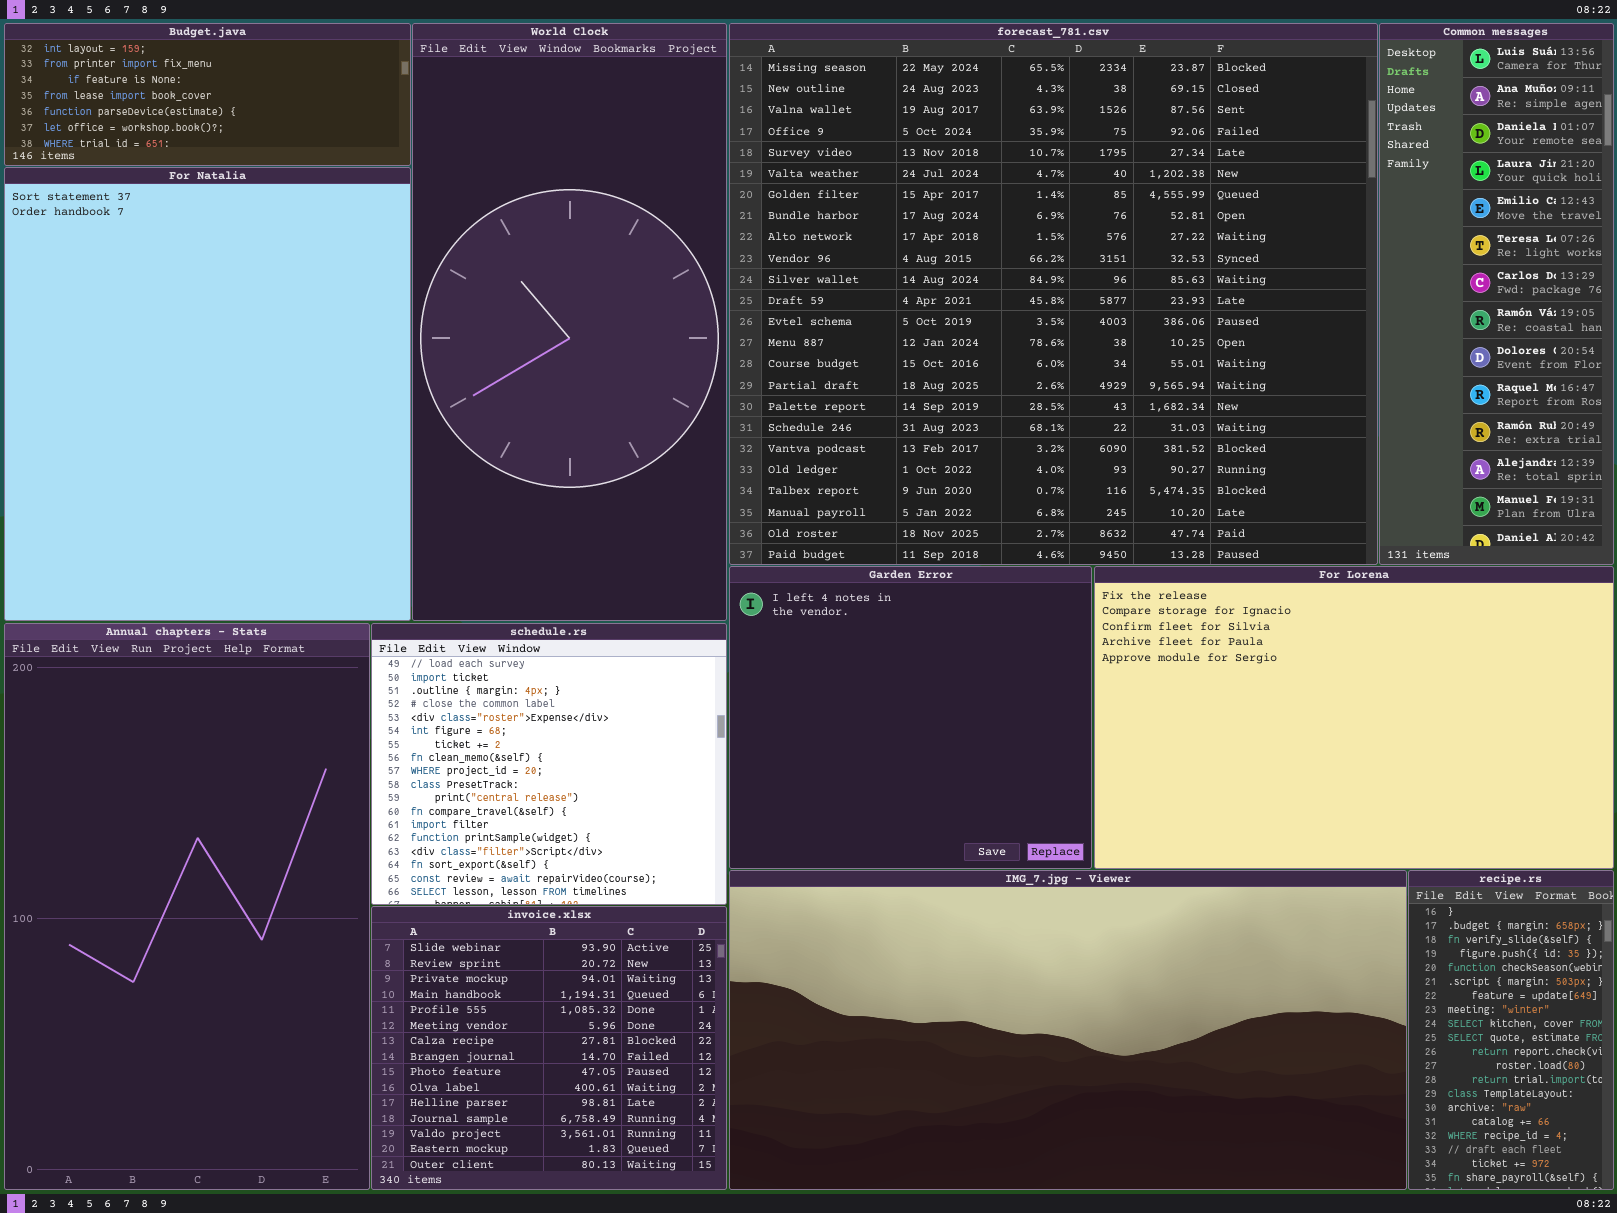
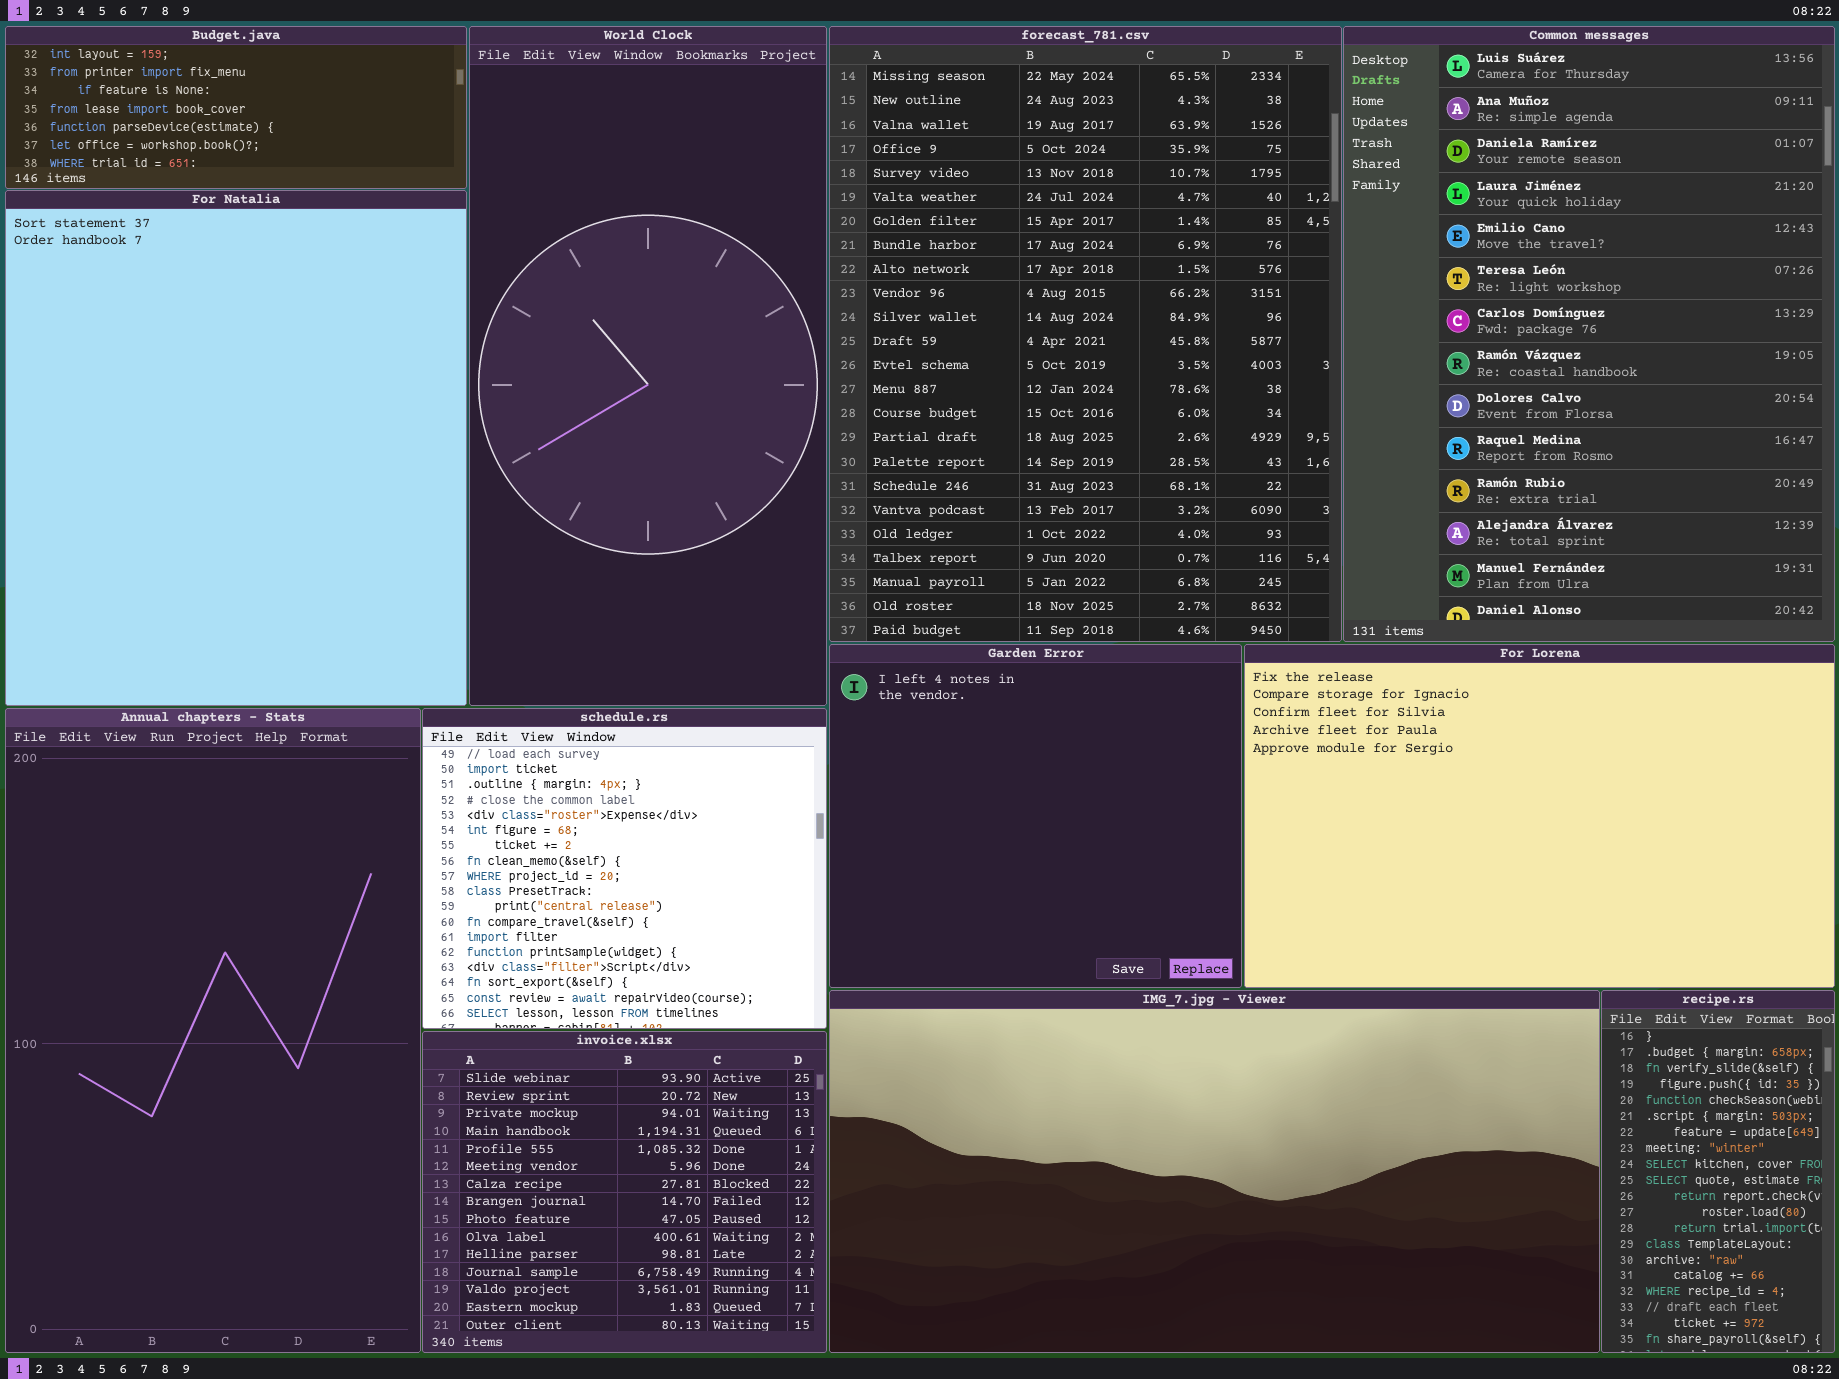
forecast_781.csv: [729,23,1378,565] -> [829,26,1342,642], resized
Common messages: [1379,23,1614,565] -> [1343,26,1835,642], resized

